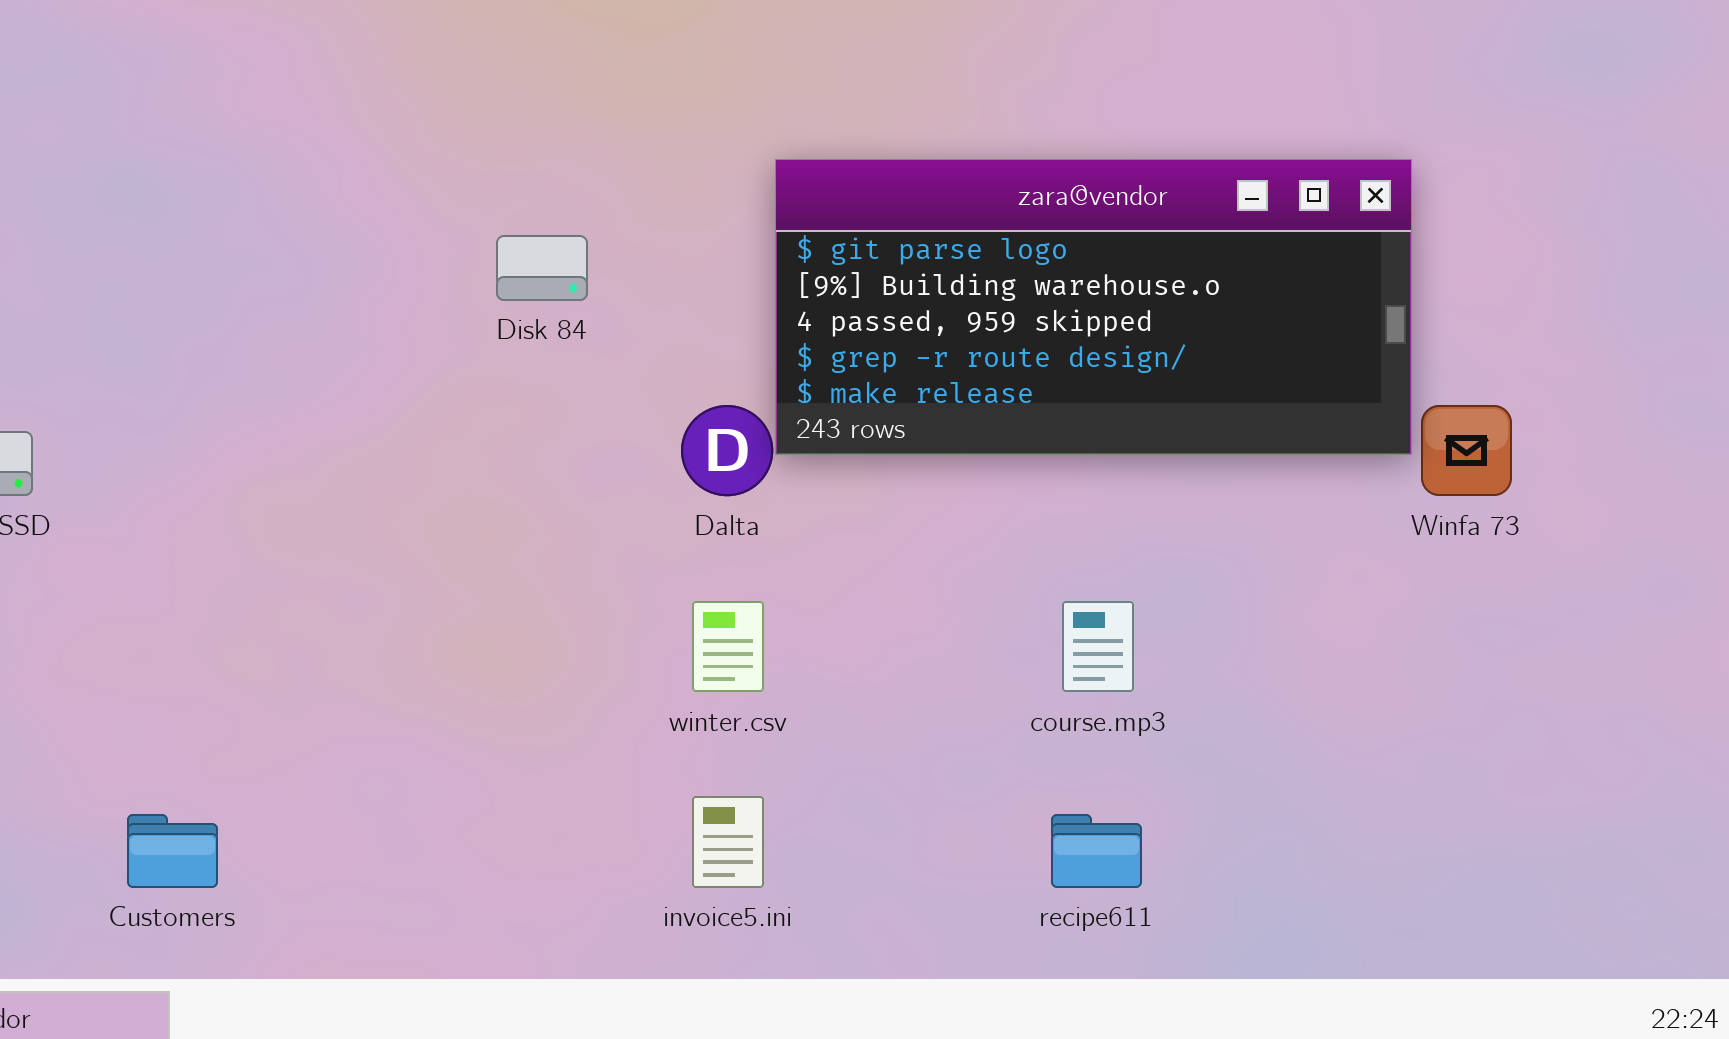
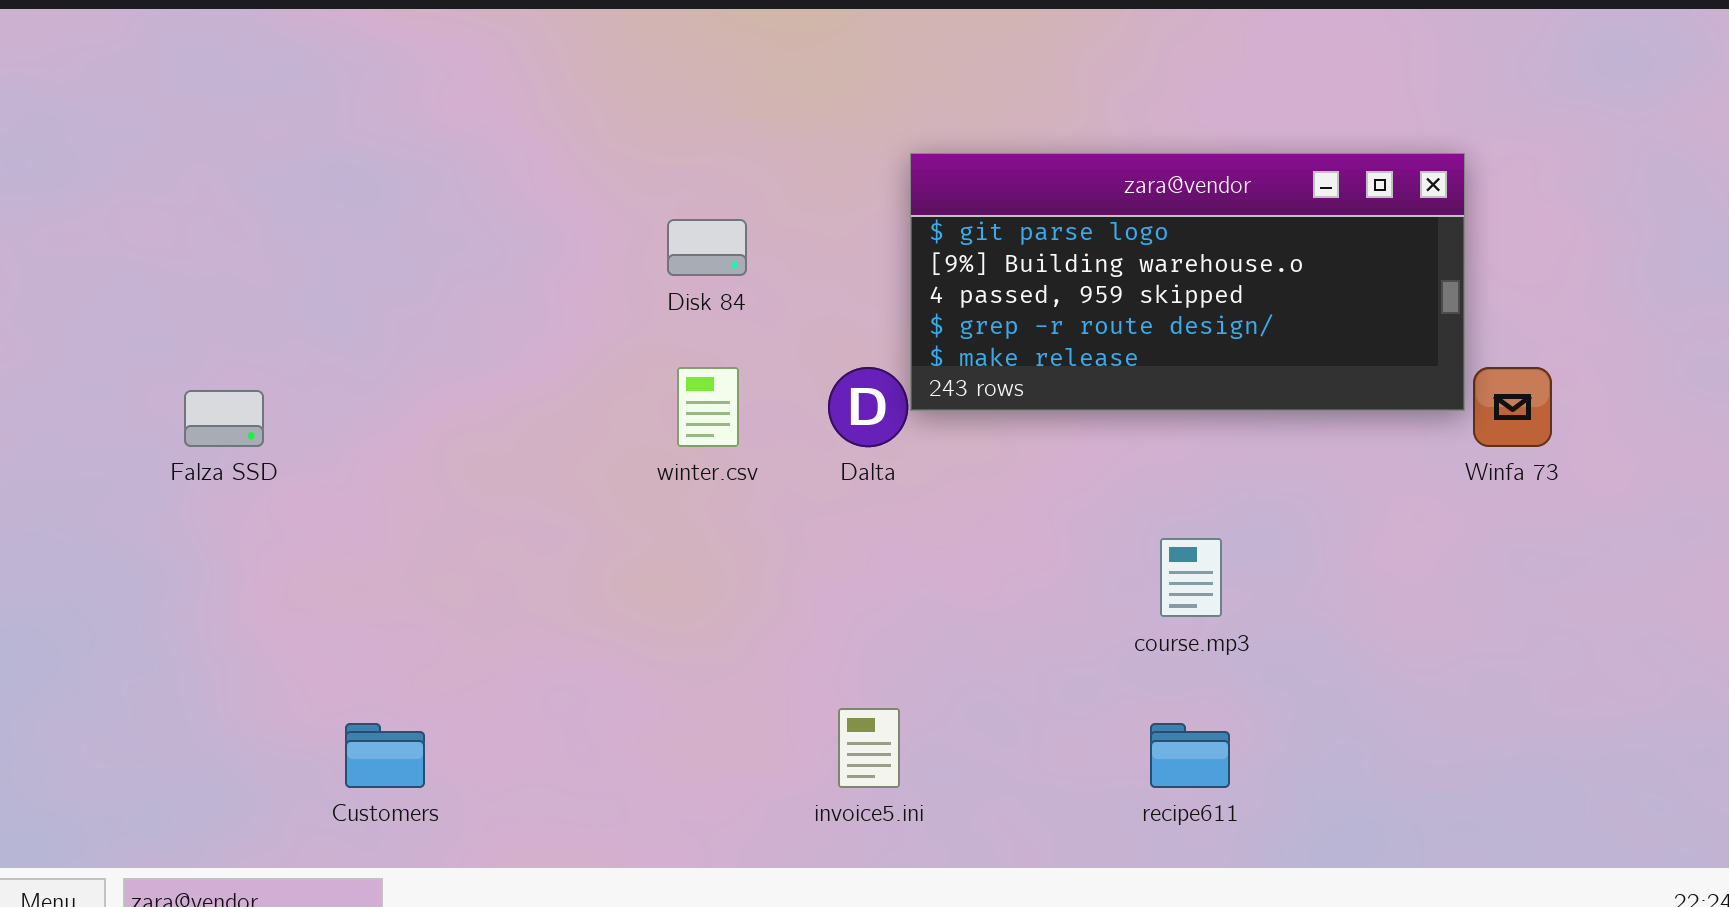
winter.csv: [692,601,764,692] -> [677,367,739,447], moved

